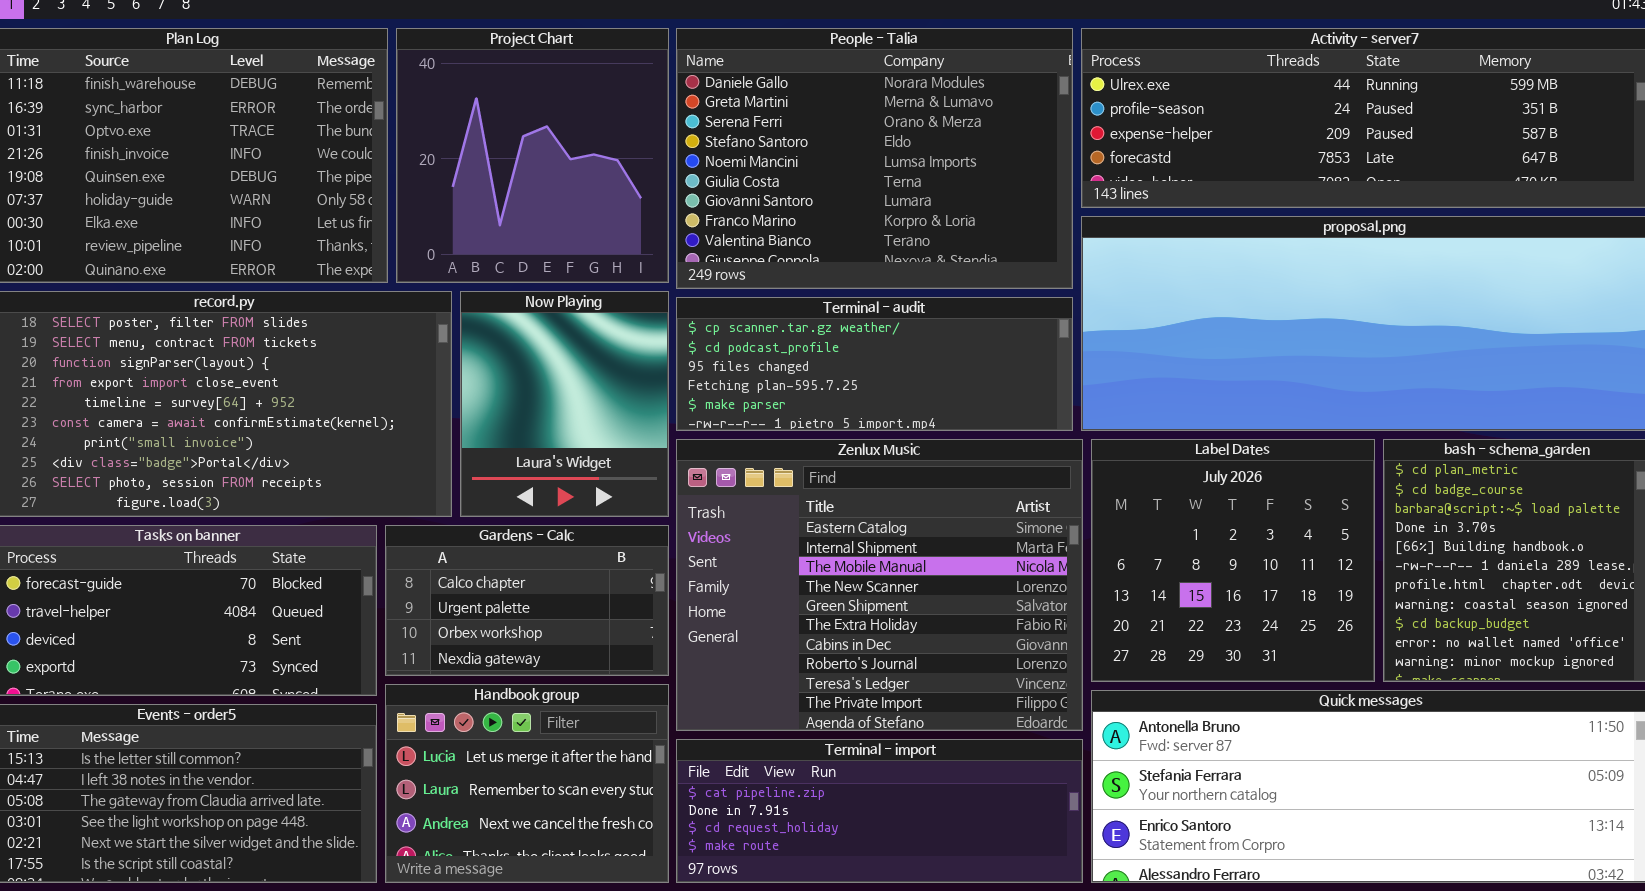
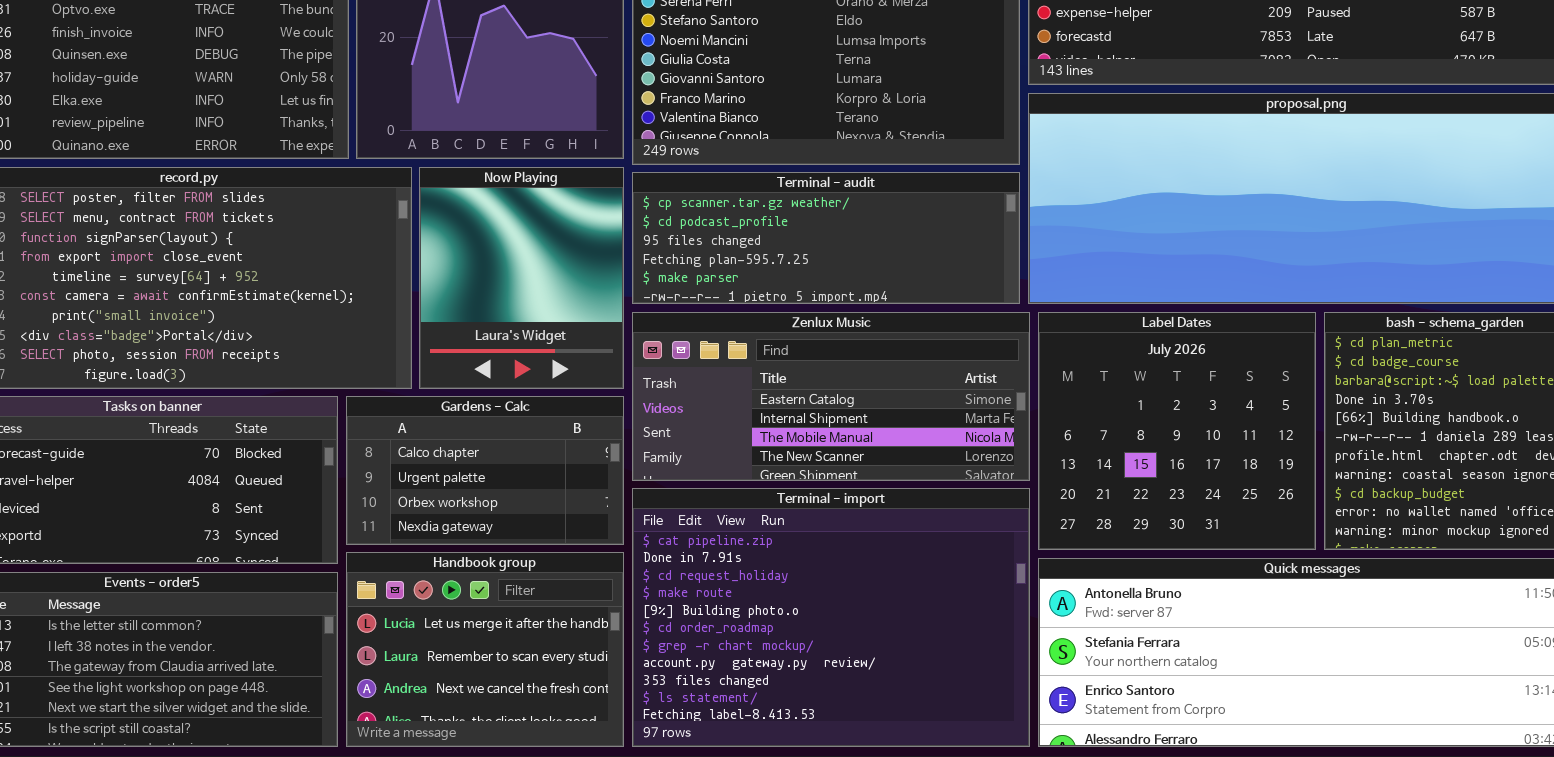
Zenlux Music: [676,439,1083,731] -> [632,312,1030,481], resized
Terminal - import: [676,739,1083,883] -> [632,488,1030,747], resized

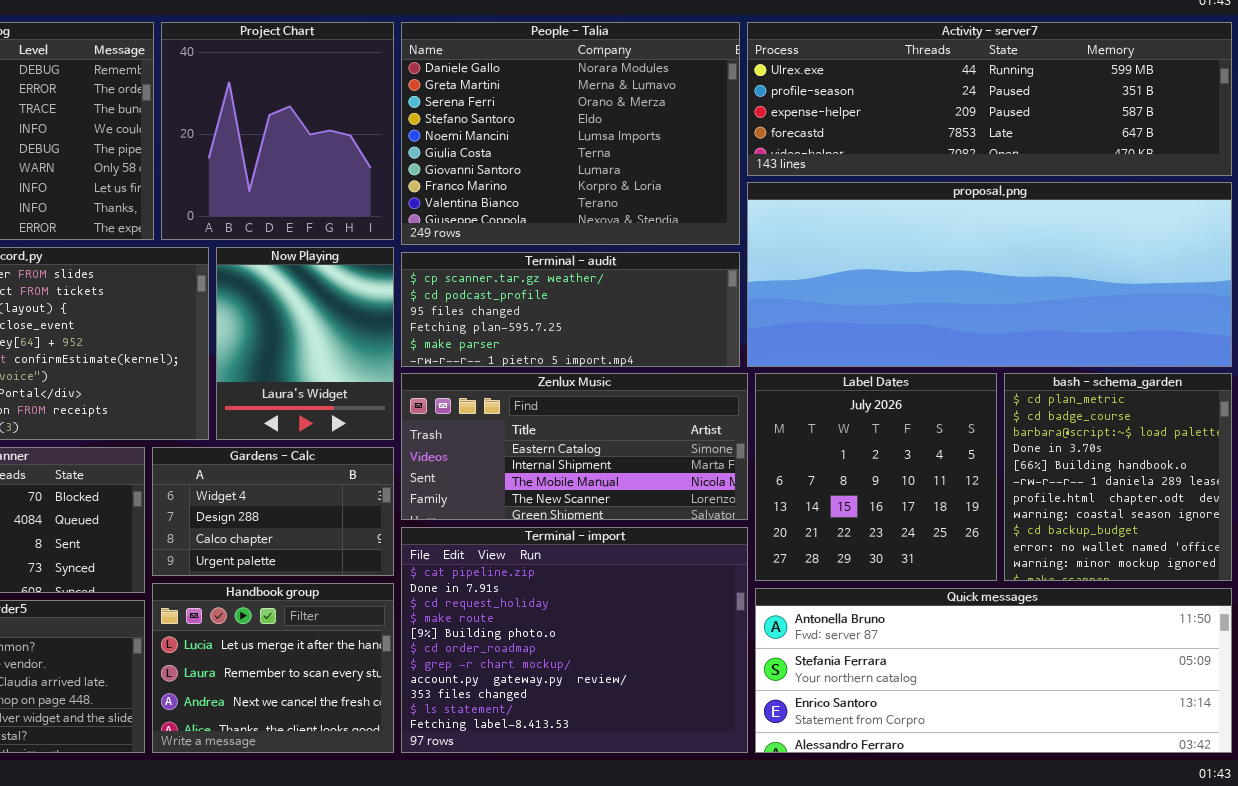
Gardens - Calc: [346,396,624,545] -> [152,447,394,576], scrolled up 2 rows

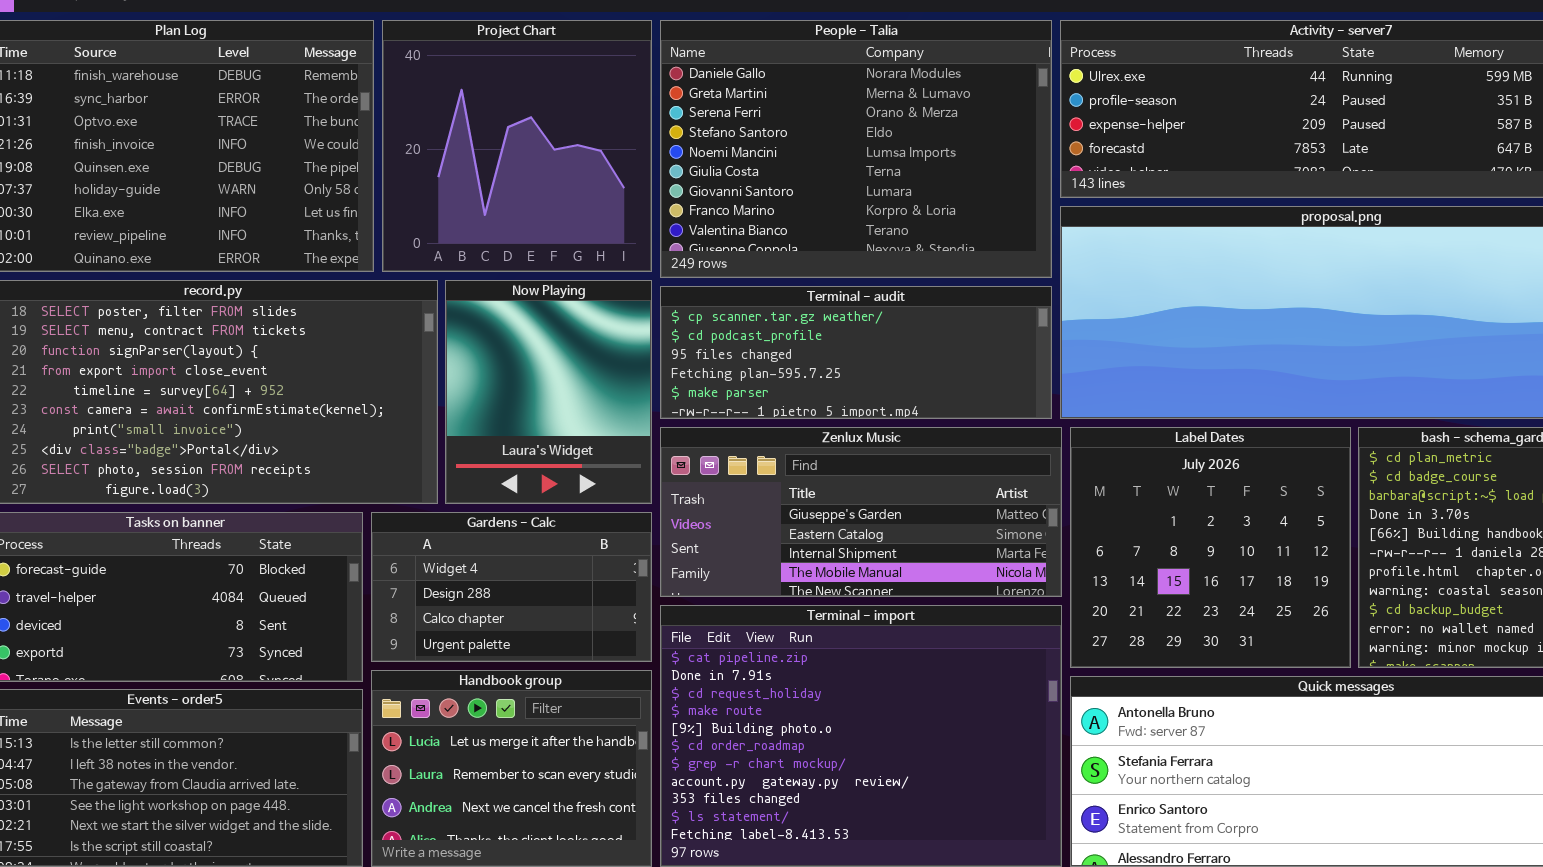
Zenlux Music: [401,373,748,520] -> [660,427,1062,597], scrolled up 1 row

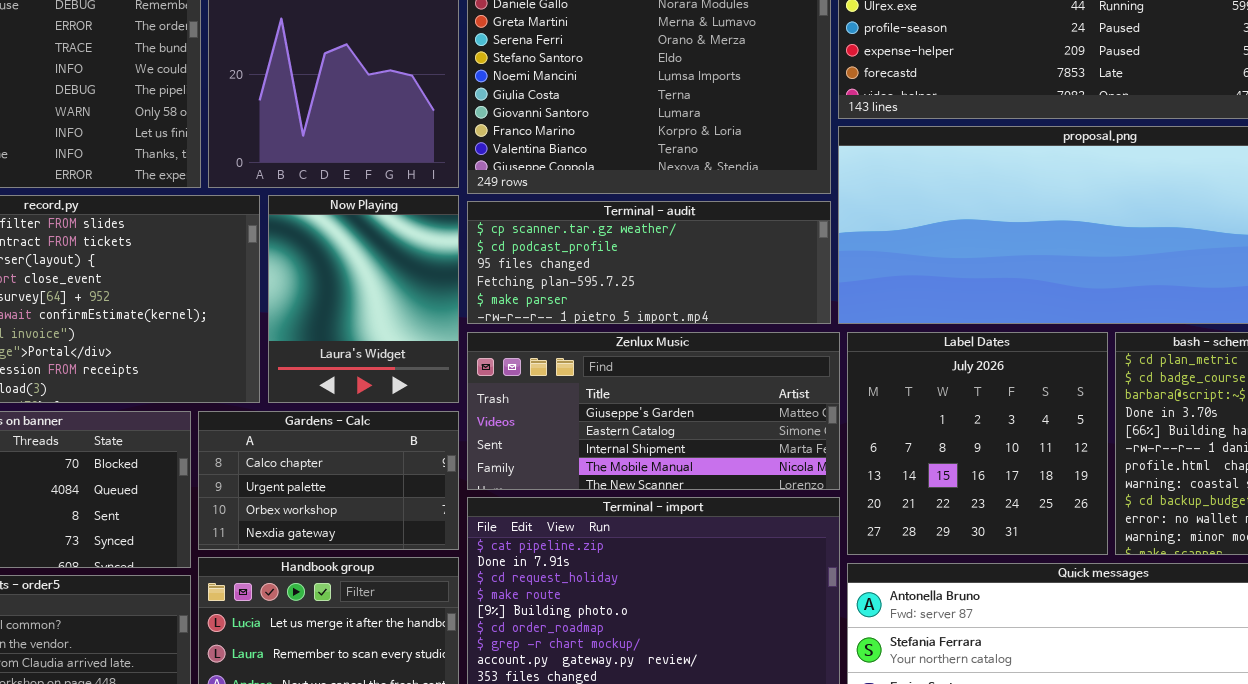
Gardens - Calc: [371,512,652,662] -> [198,411,459,550], scrolled down 2 rows

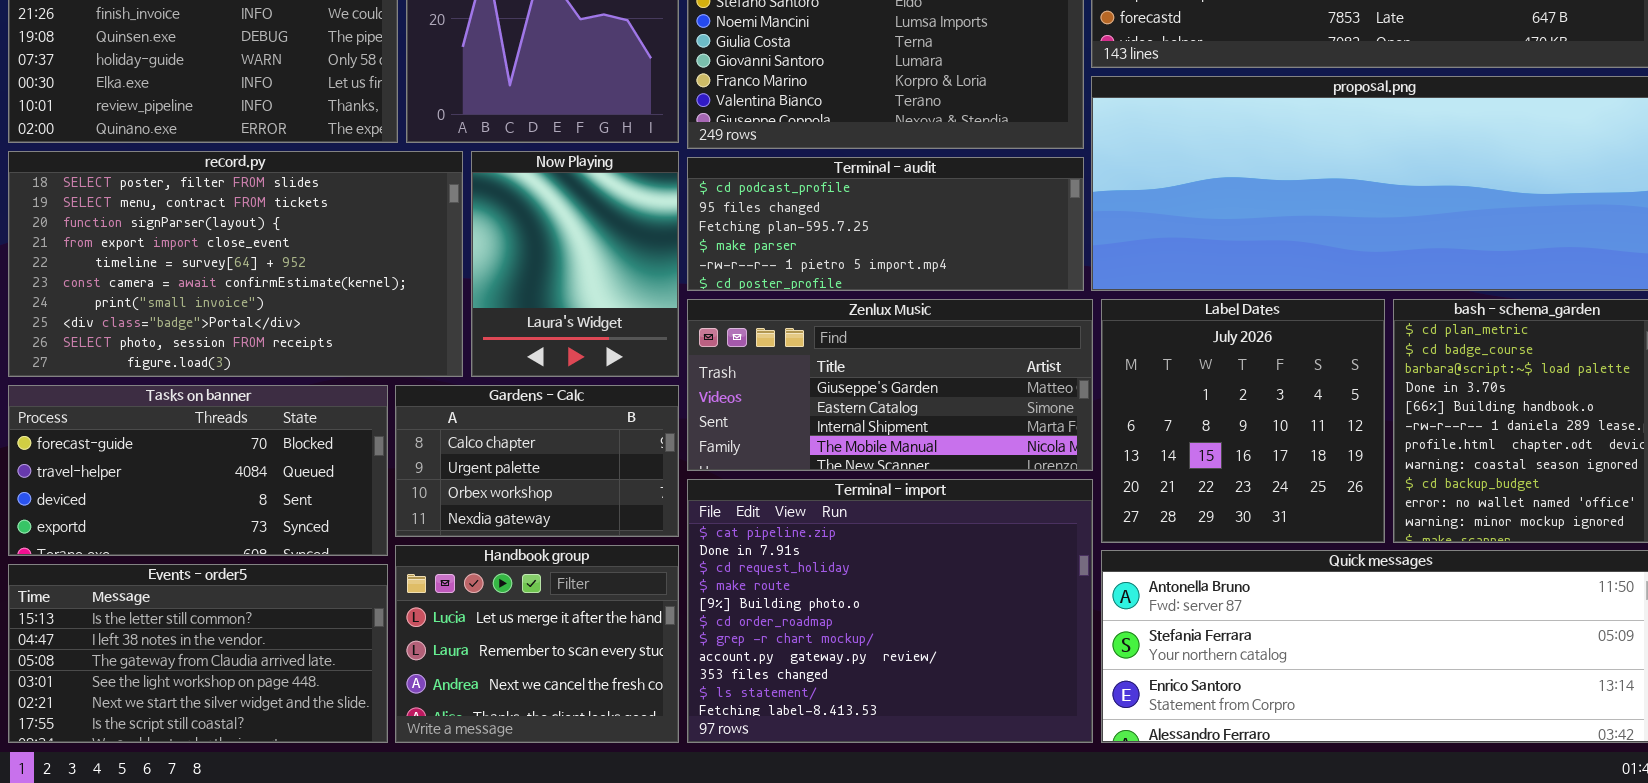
Terminal - audit: [467,201,831,324] -> [687,157,1084,291], scrolled down 1 row

